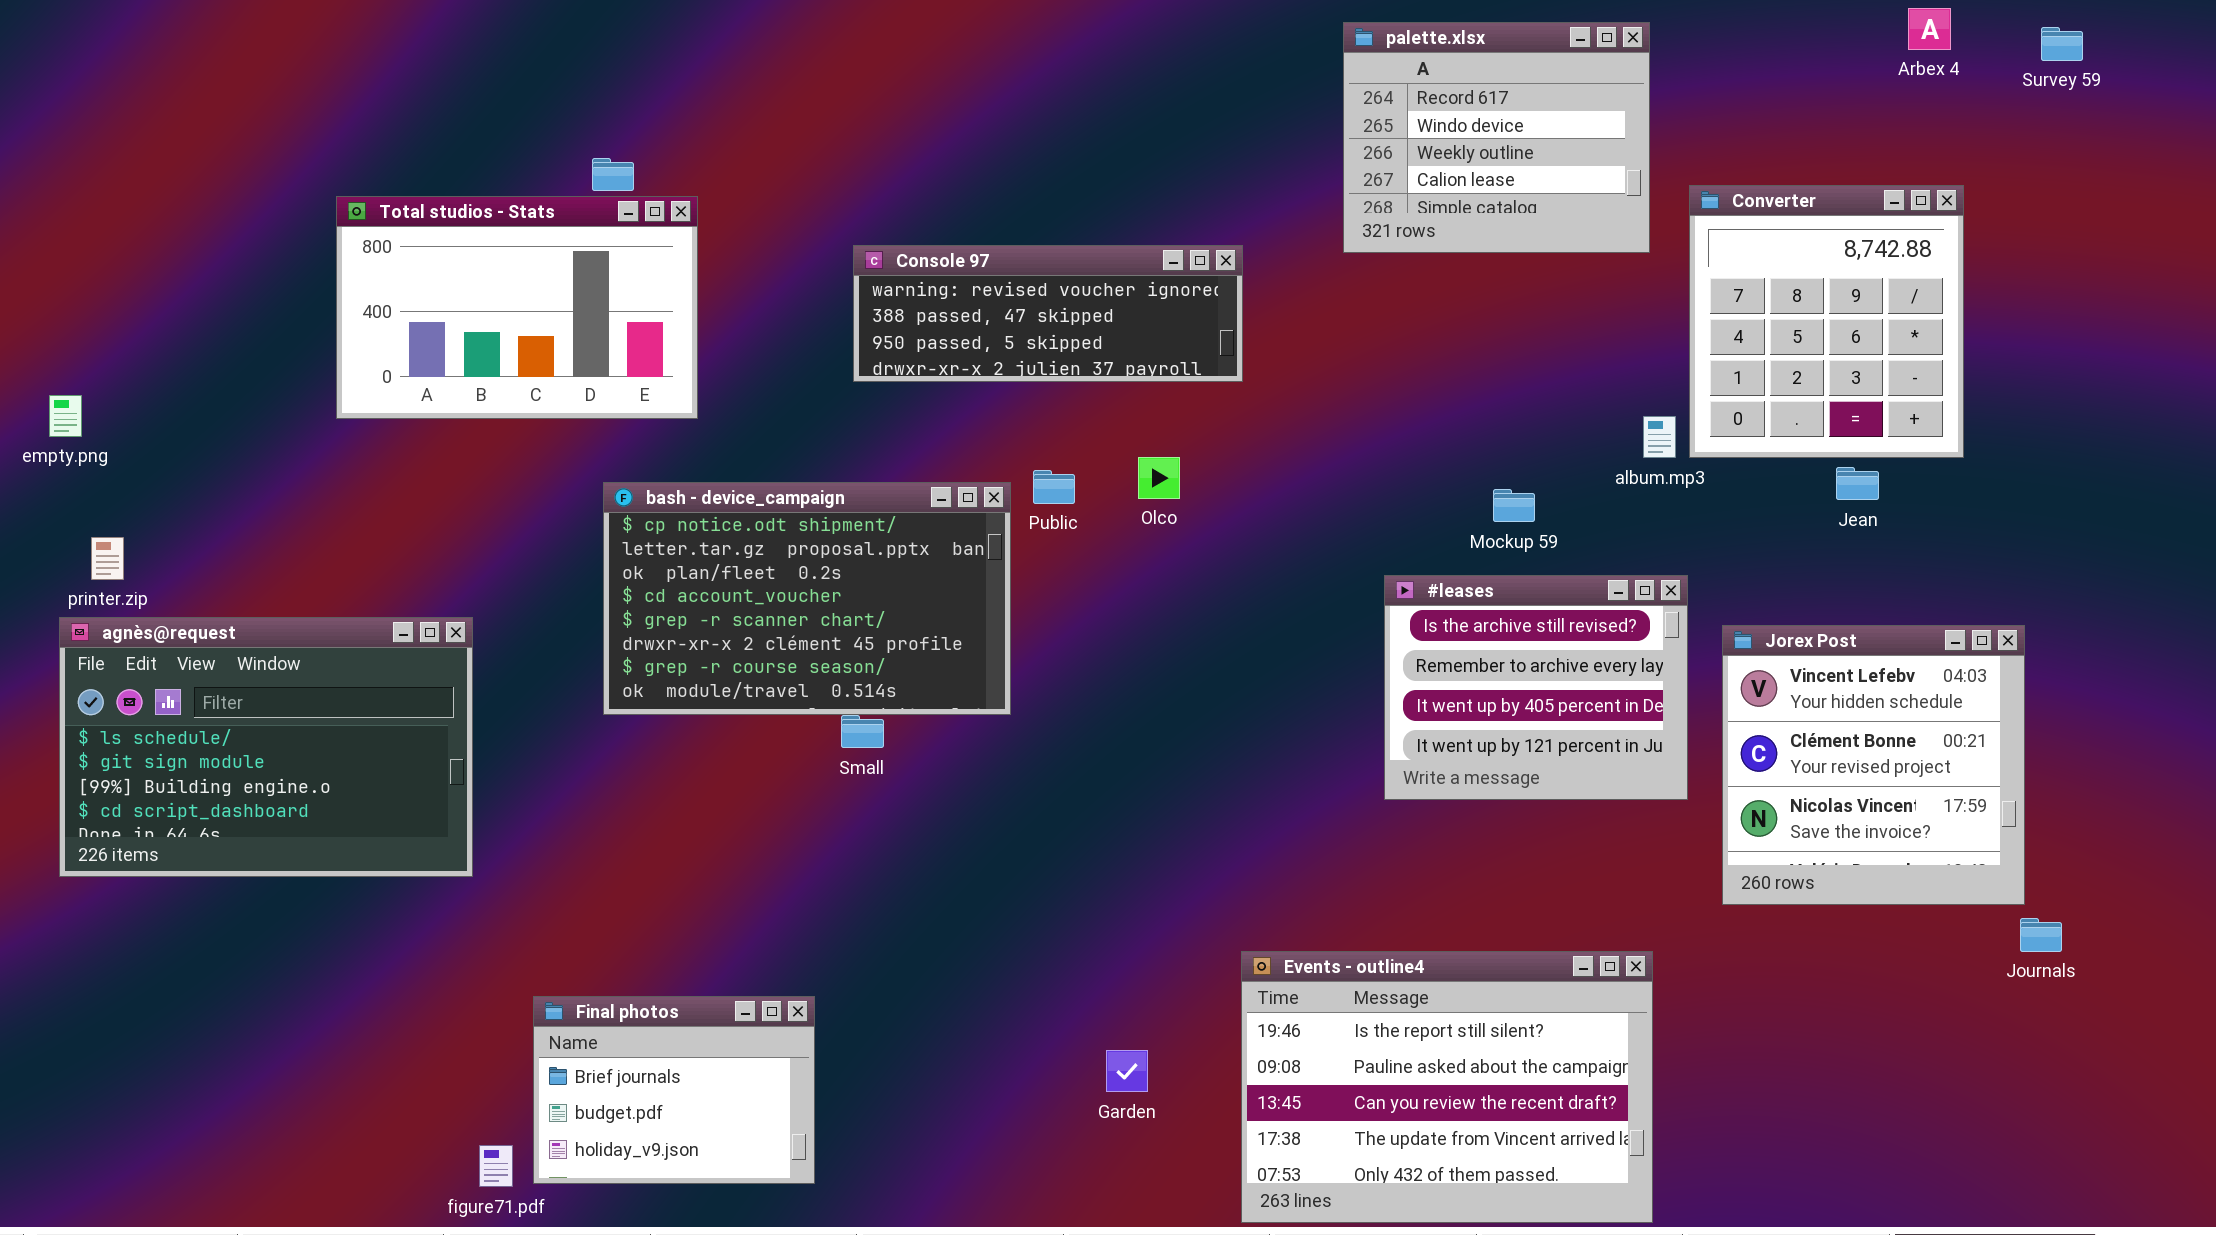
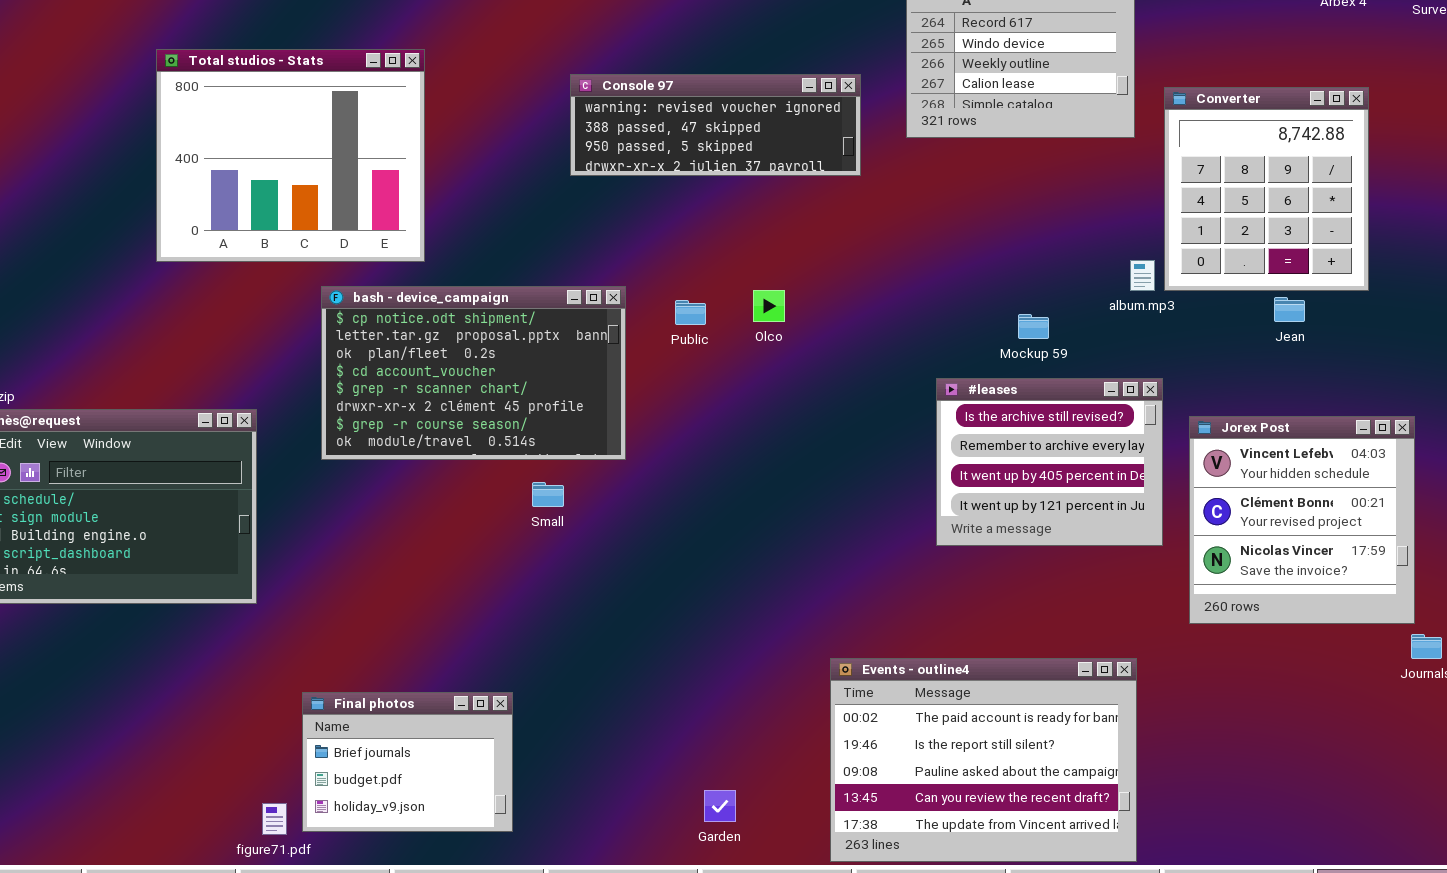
Total studios - Stats: [336,196,698,419] -> [156,49,425,262], resized
Console 97: [853,245,1243,382] -> [570,74,861,176], moved
bash - device_campaign: [603,482,1011,715] -> [321,286,626,460], moved
Events - outline4: [1241,951,1653,1223] -> [830,658,1137,862], scrolled up 1 row
Garden: [1106,1050,1148,1092] -> [704,790,736,822], moved

